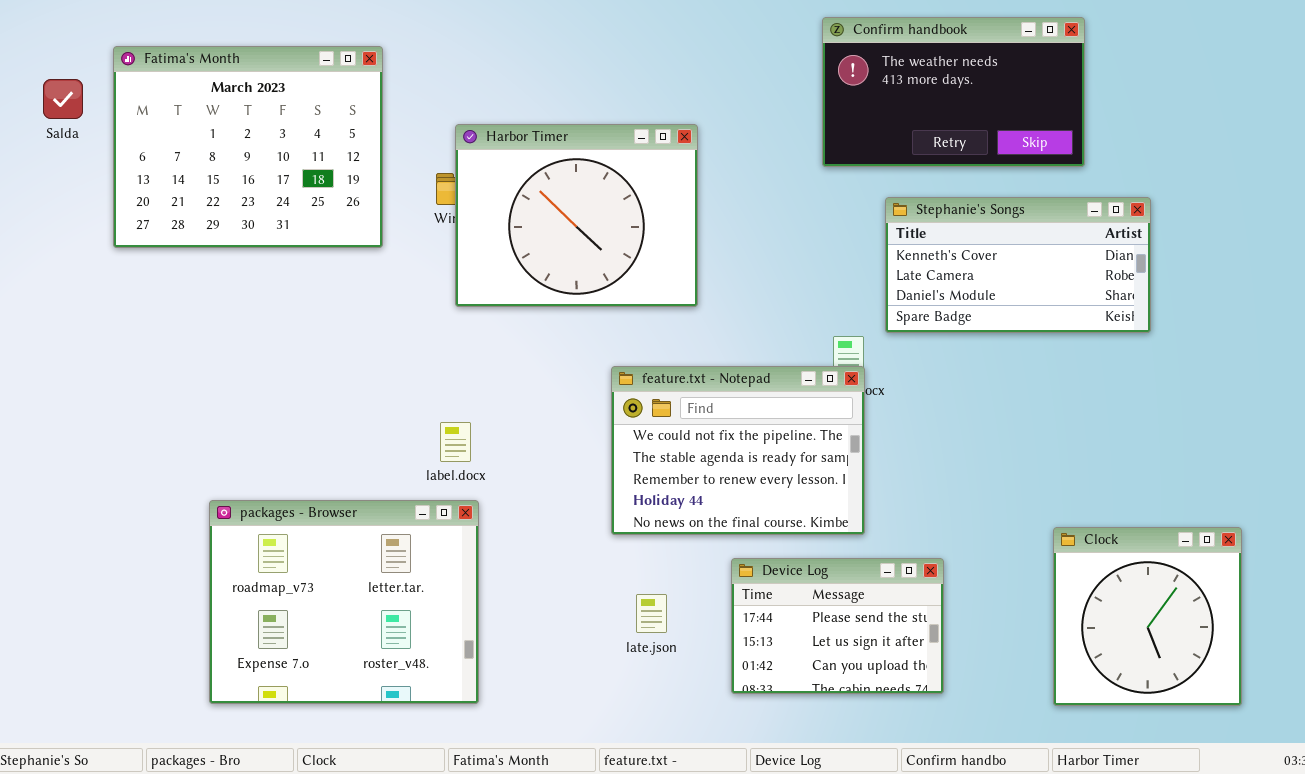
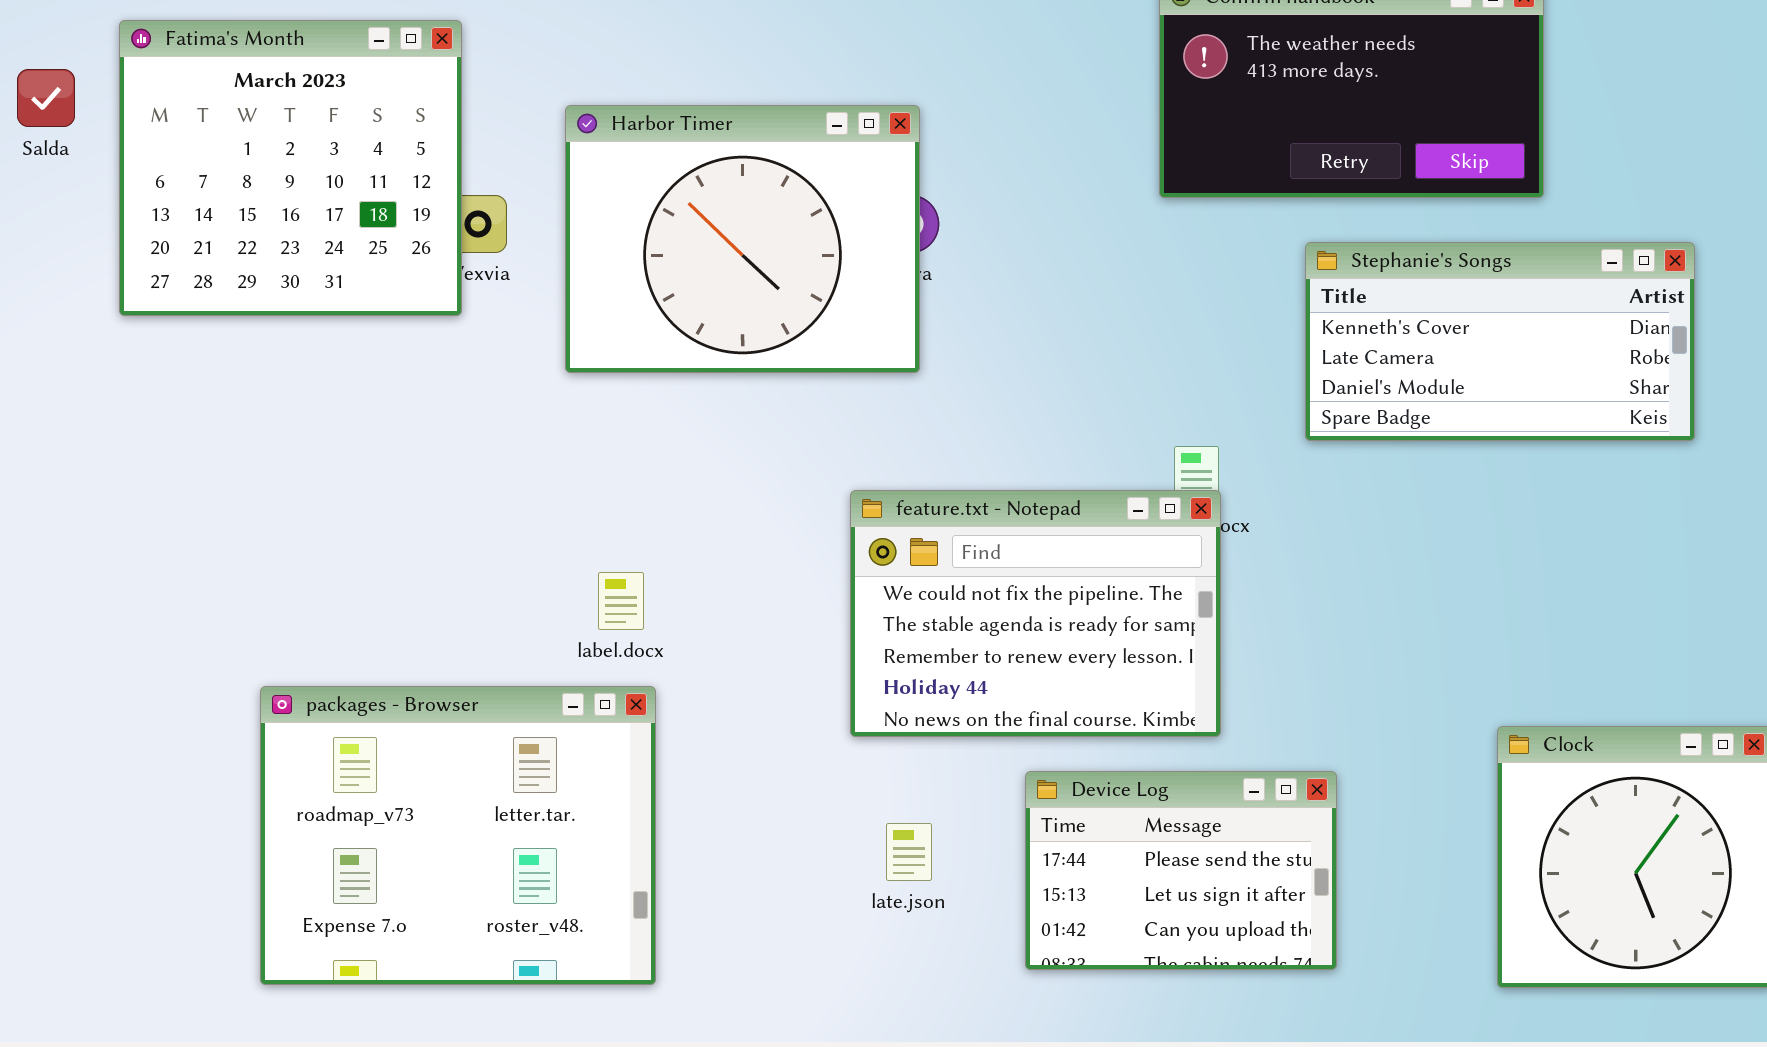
Fatima's Month: [113,46,383,248] -> [119,20,462,316], resized
Harbor Timer: [455,124,698,307] -> [565,105,920,373], moved
Stephanie's Songs: [885,197,1151,333] -> [1305,242,1695,441], moved

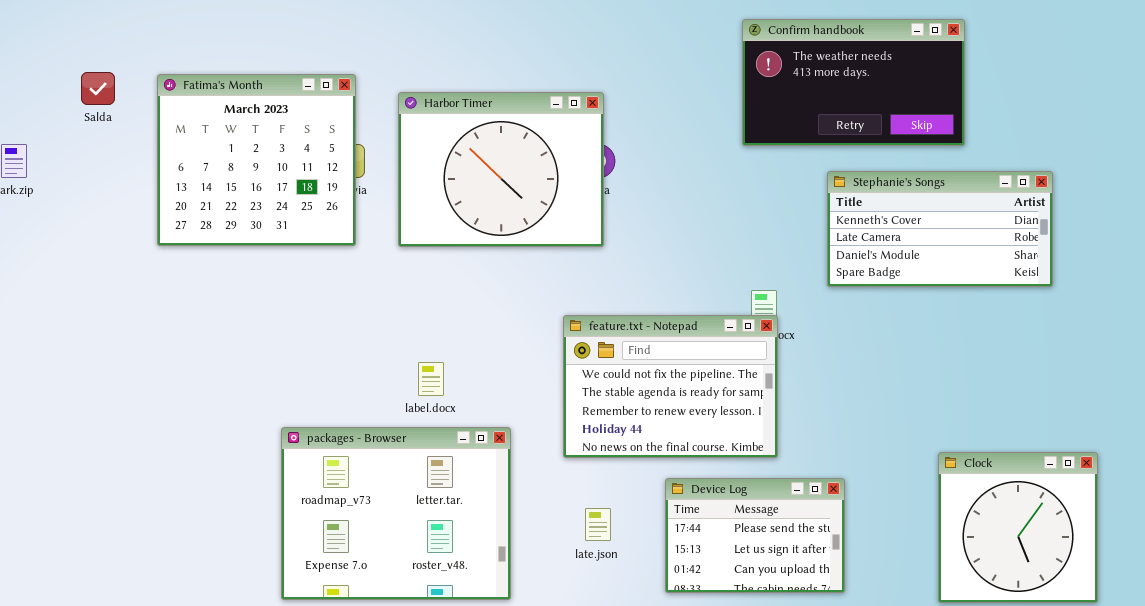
Fatima's Month: [119,20,462,316] -> [157,74,356,246], moved
packages - Browser: [260,686,656,985] -> [281,427,511,600], moved

